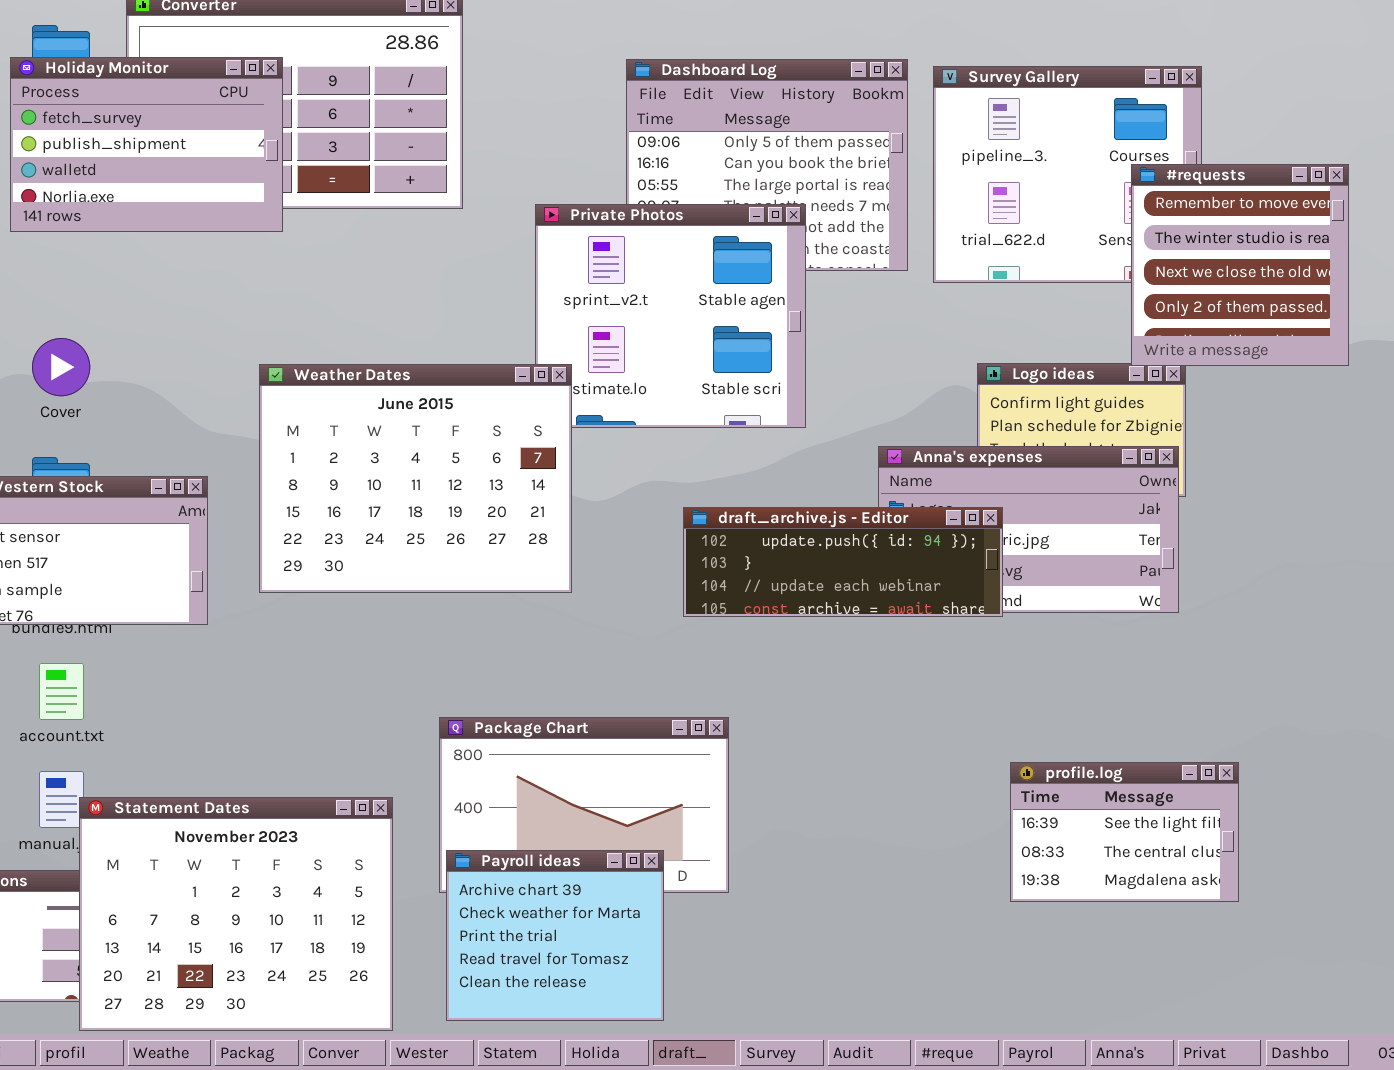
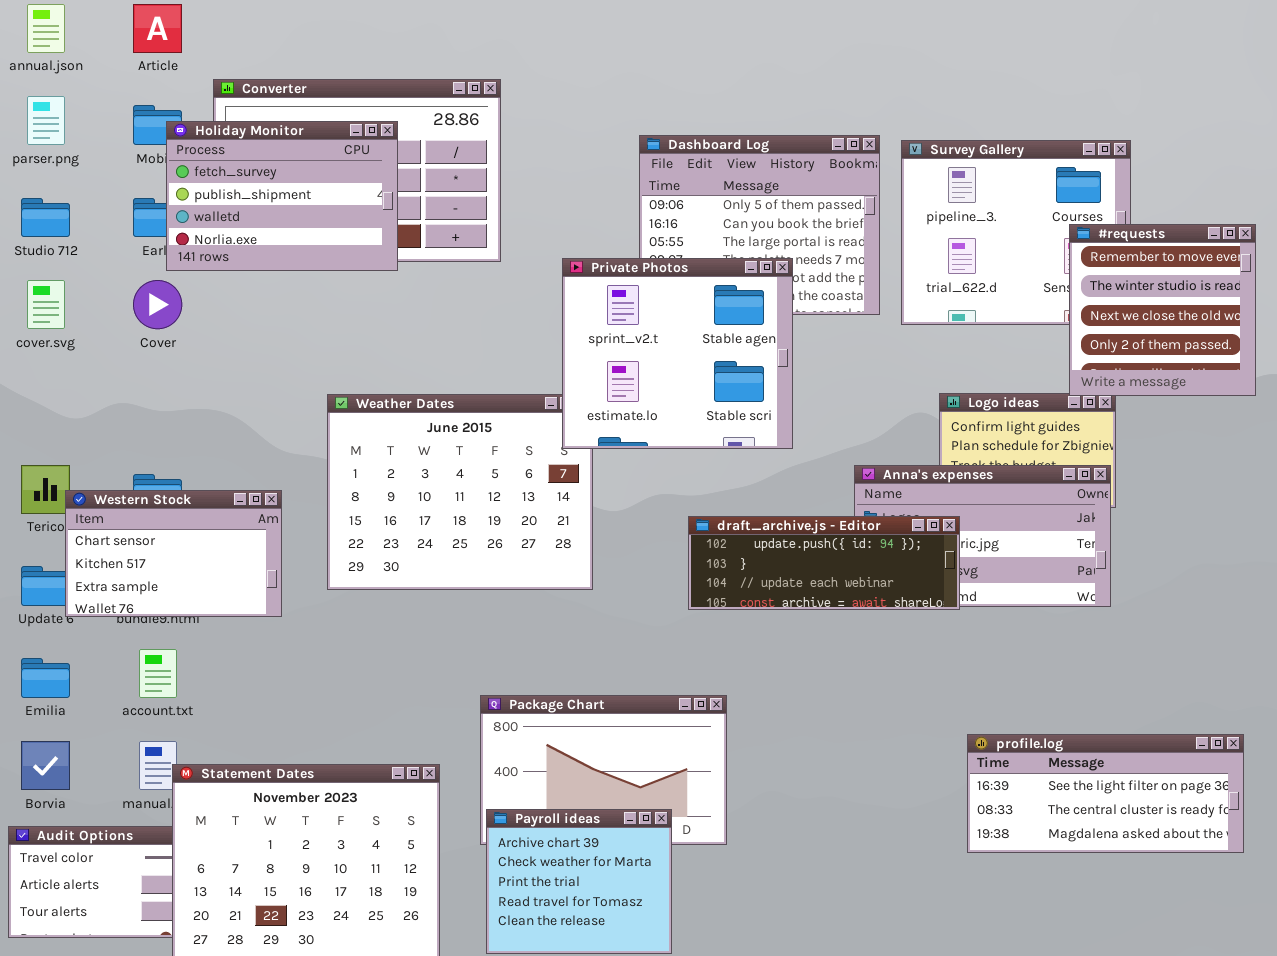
Holiday Monitor: [10,57,283,232] -> [166,121,398,271], moved
Private Photos: [535,204,806,428] -> [562,258,793,449], raised
Cover: [32,338,90,396] -> [133,280,182,329], moved
profile.log: [1010,762,1239,902] -> [967,734,1244,853], resized

